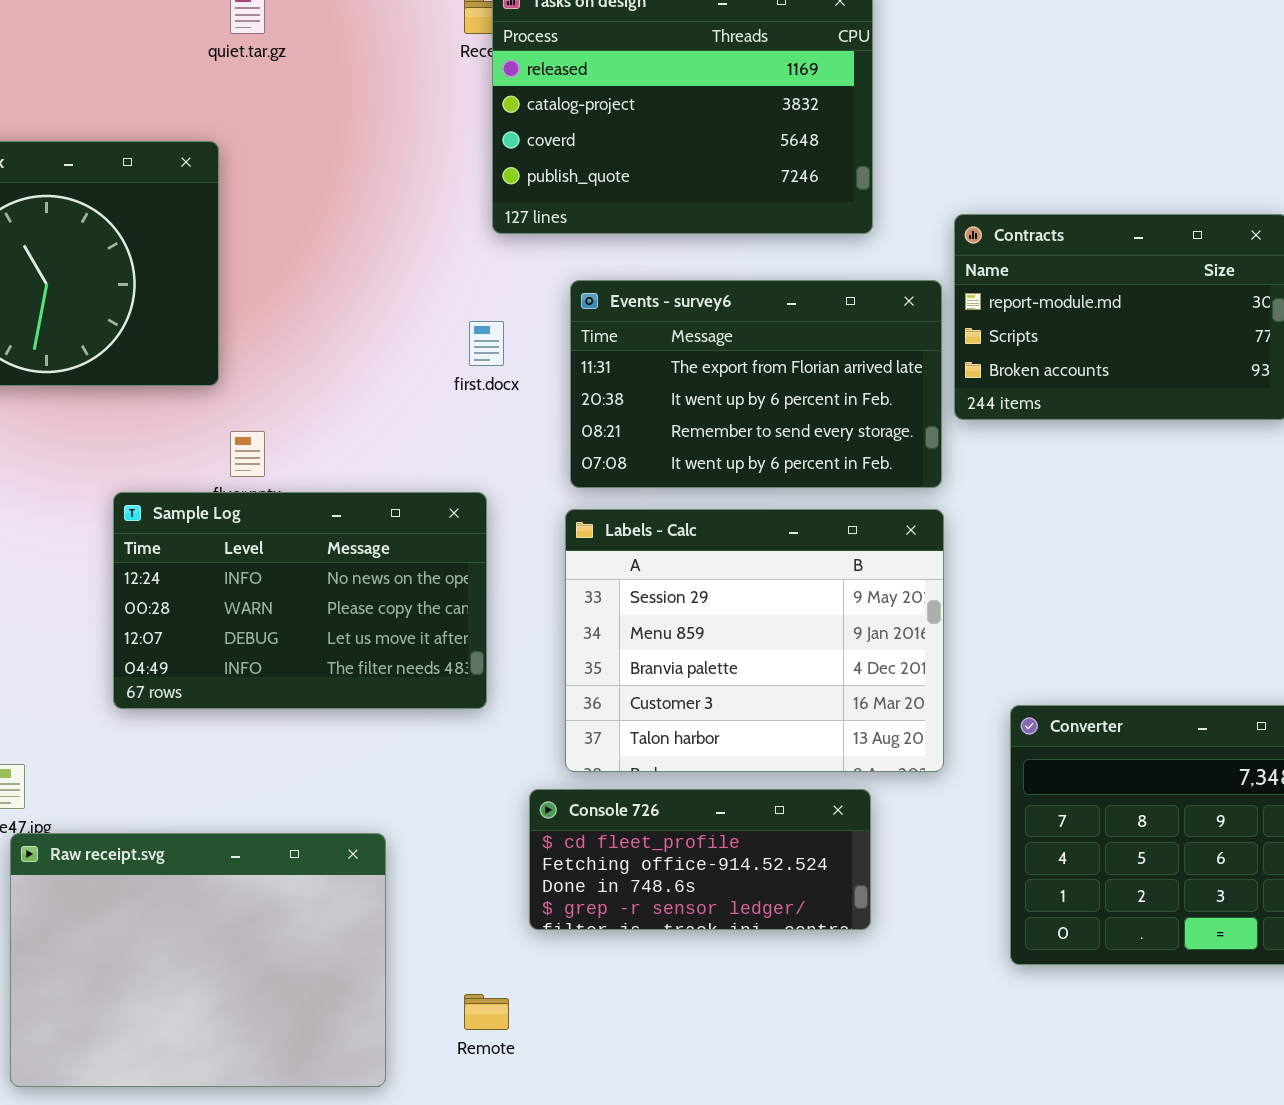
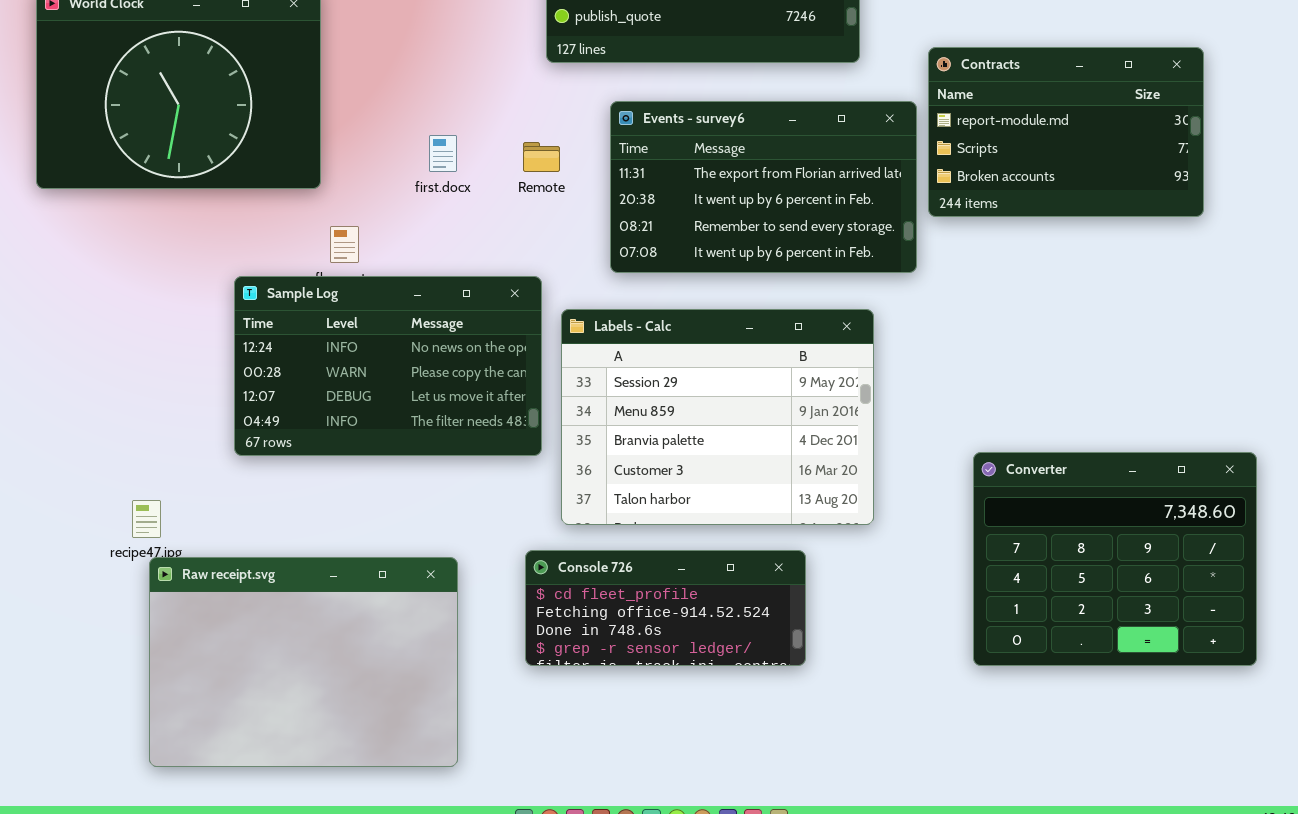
first.docx: [469,321,504,366] -> [429,135,457,172], moved
Labels - Calc: [565,509,944,772] -> [561,309,874,525], moved
Console 726: [529,789,871,930] -> [525,550,806,666], moved
Remote: [464,994,509,1030] -> [523,142,560,172], moved

